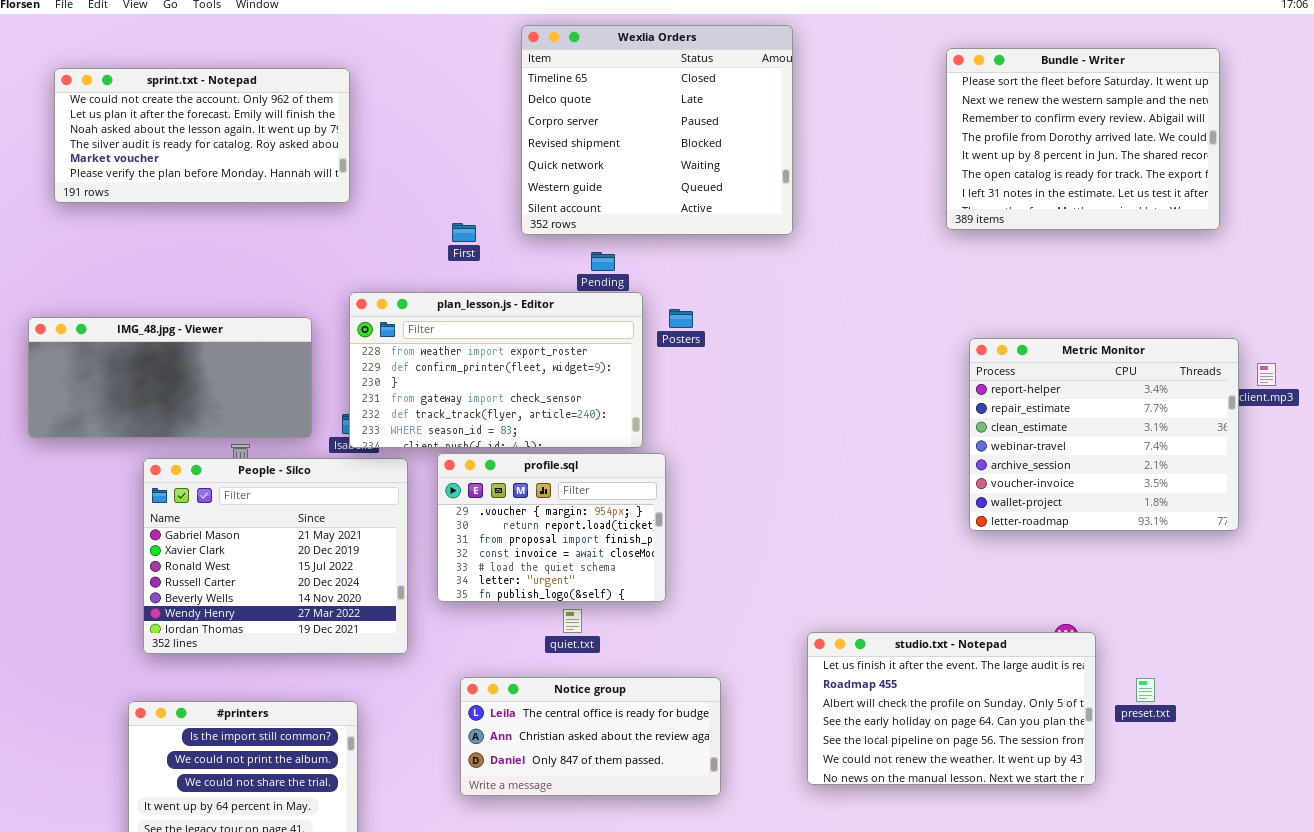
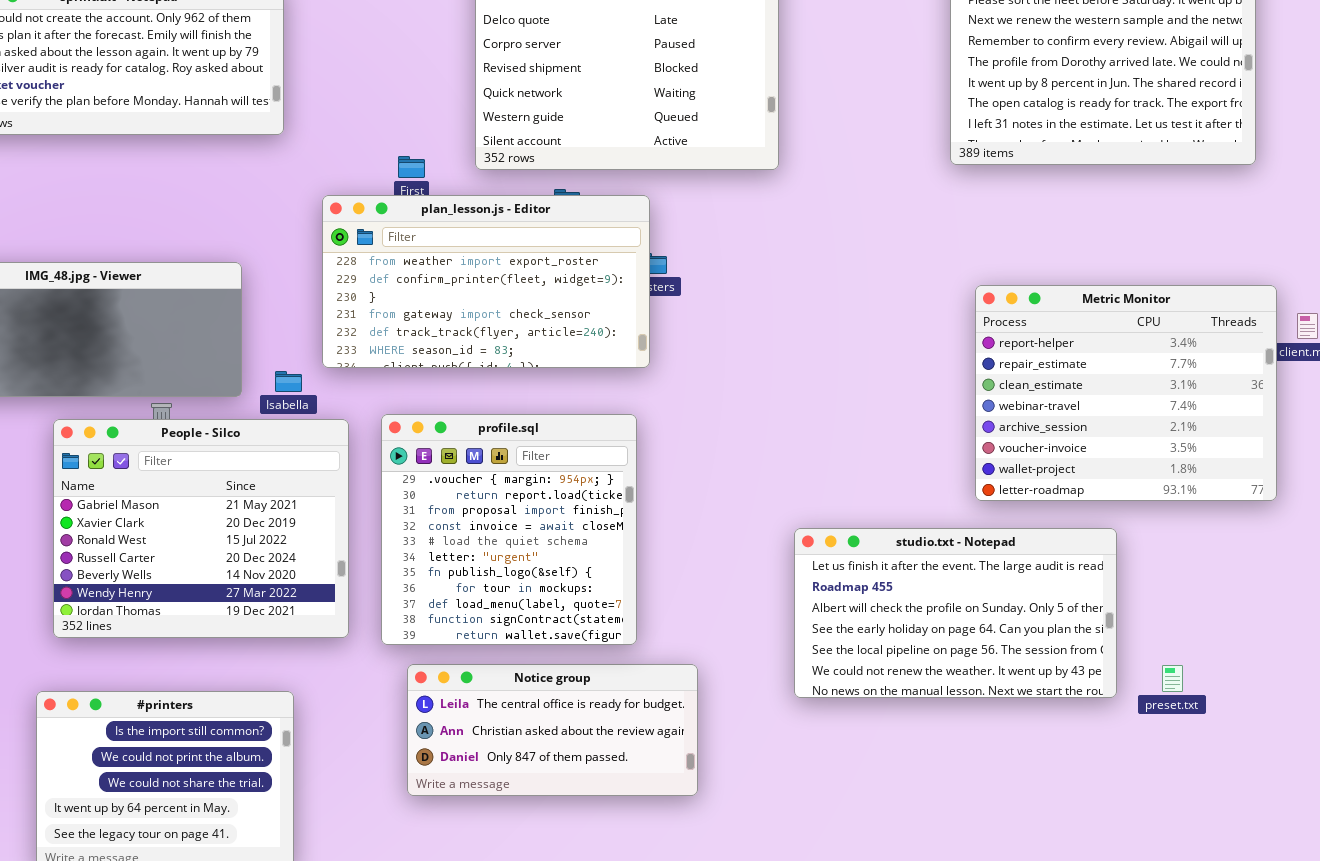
plan_lesson.js - Editor: [349,292,643,448] -> [322,195,650,368], moved
profile.sql: [437,453,666,602] -> [381,414,637,645], resized
studio.txt - Notepad: [807,632,1096,785] -> [794,528,1117,698], moved

